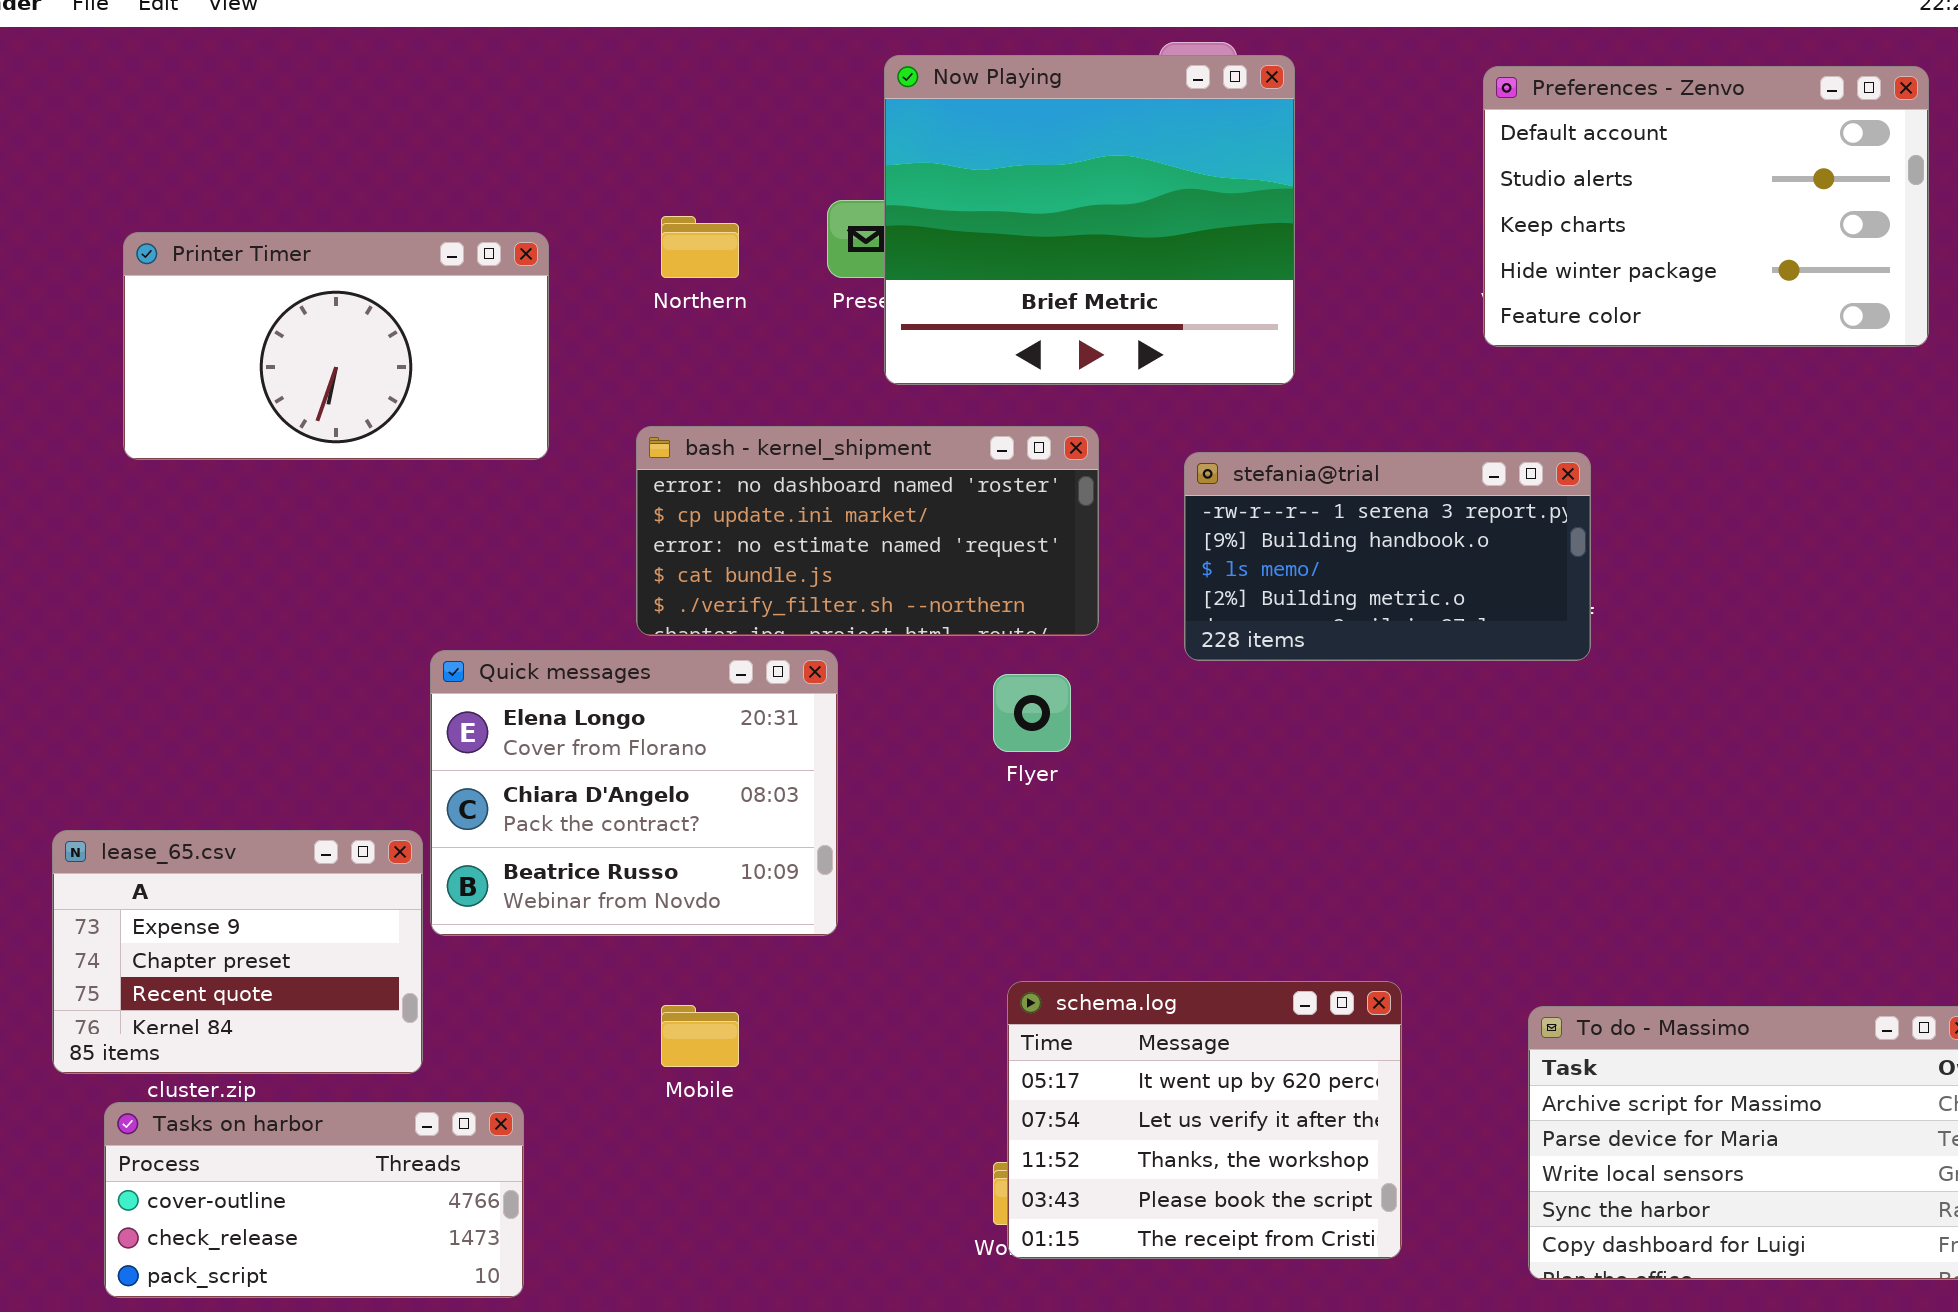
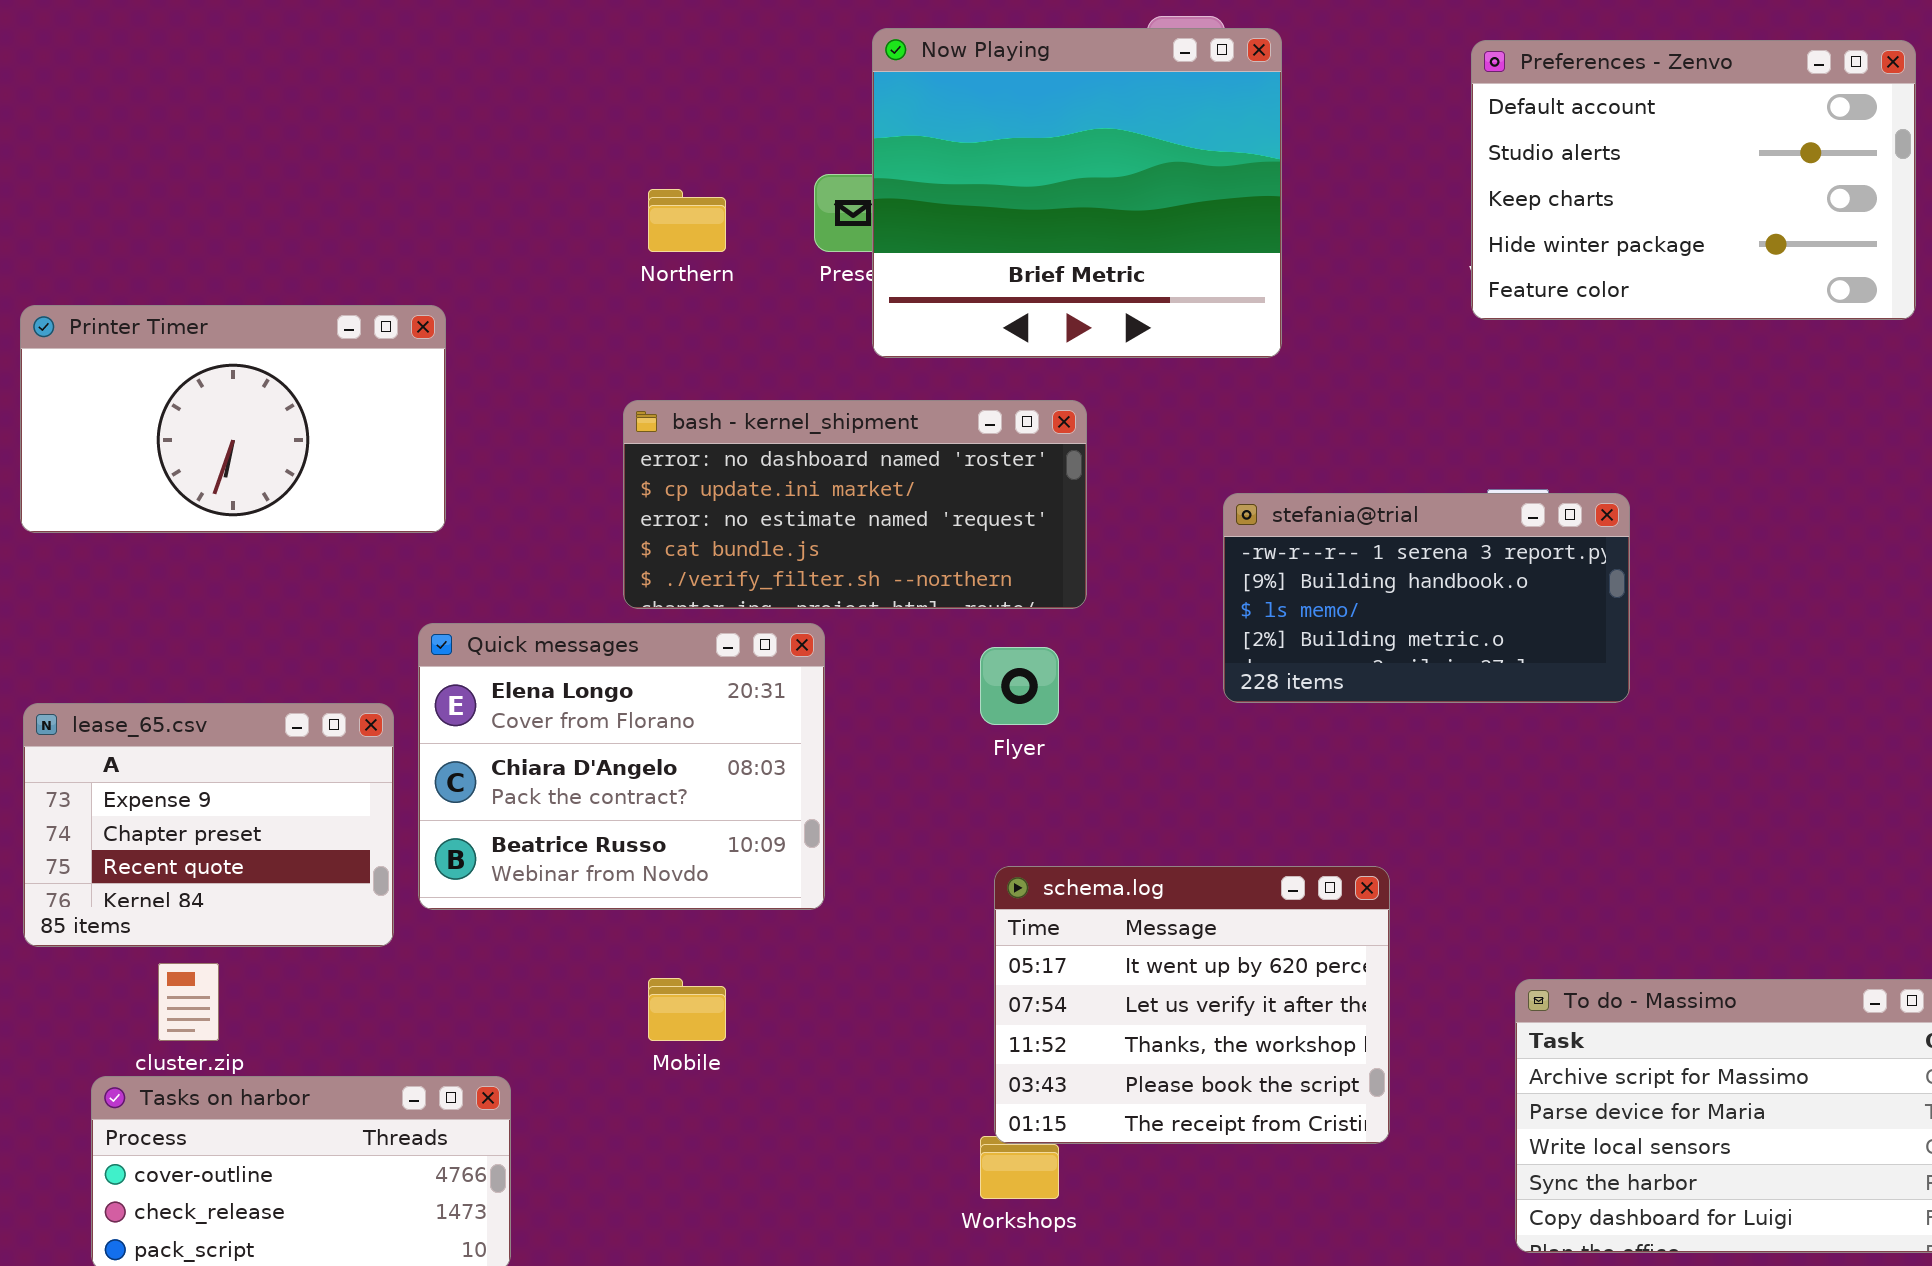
Printer Timer: [123,232,549,460] -> [20,305,446,533], moved
stefania@trial: [1184,452,1591,661] -> [1223,493,1630,703], moved
lease_65.csv: [52,830,423,1074] -> [23,703,394,947], moved
schema.log: [1007,981,1402,1259] -> [994,866,1390,1144], moved

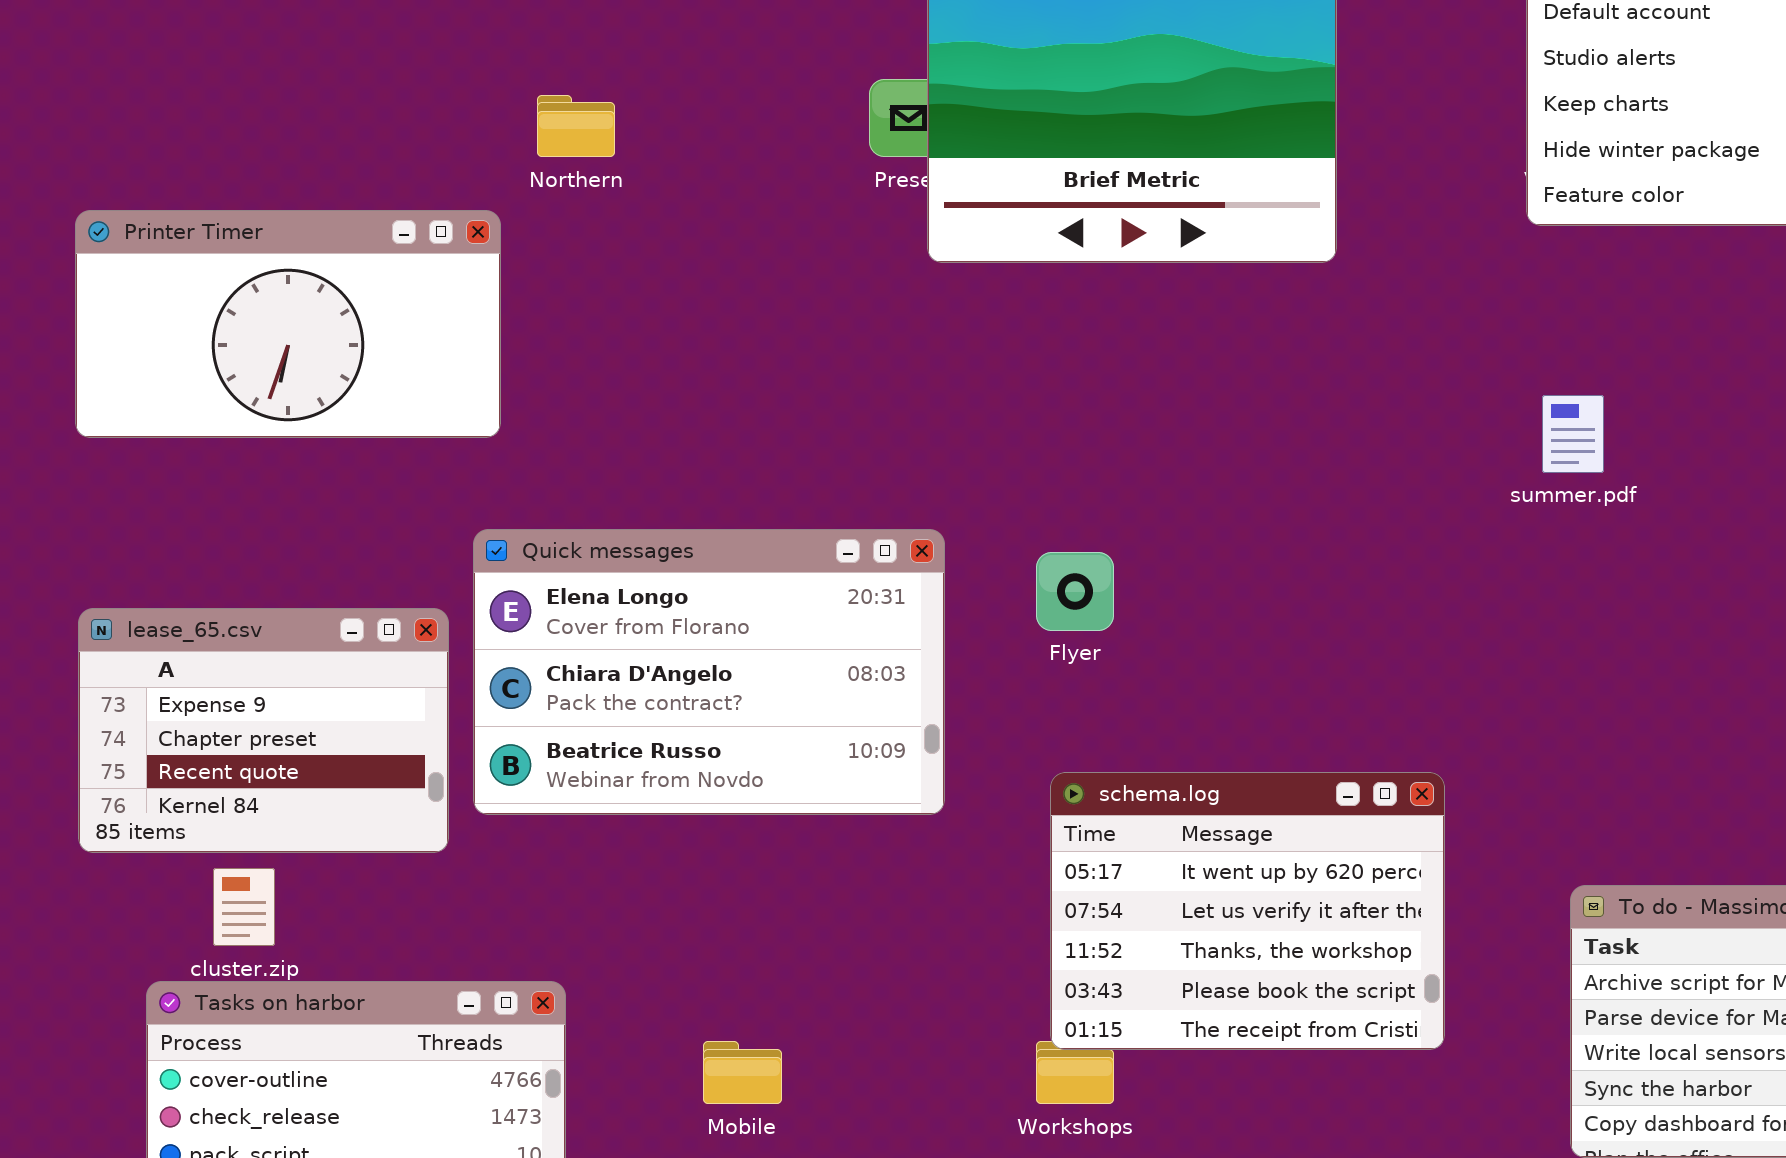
Northern: [648,189,726,252] -> [537,95,615,157], moved
bash - kernel_shipment: [623,400,1087,609] -> none, closed
stefania@trial: [1223,493,1630,703] -> none, closed
Quick messages: [418,623,825,910] -> [473,529,945,815], resized
Mobile: [648,978,726,1041] -> [703,1041,782,1104], moved

